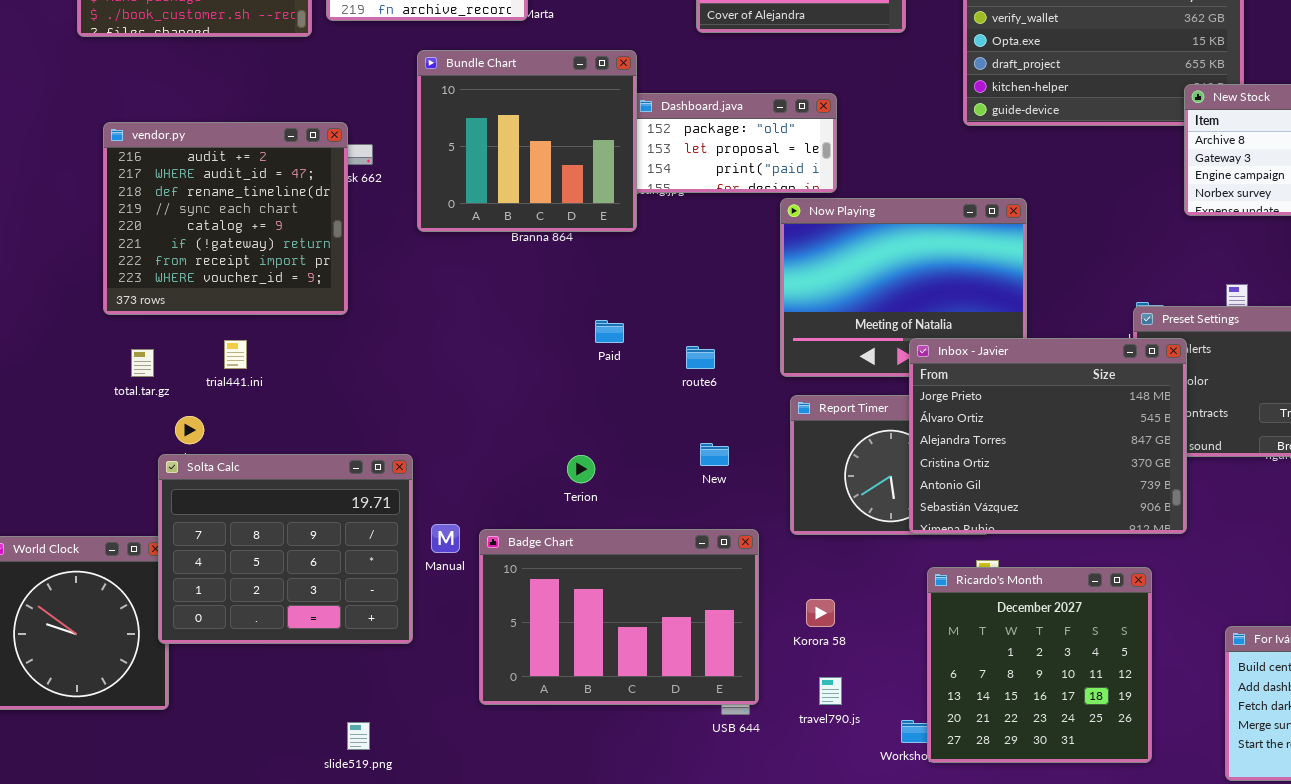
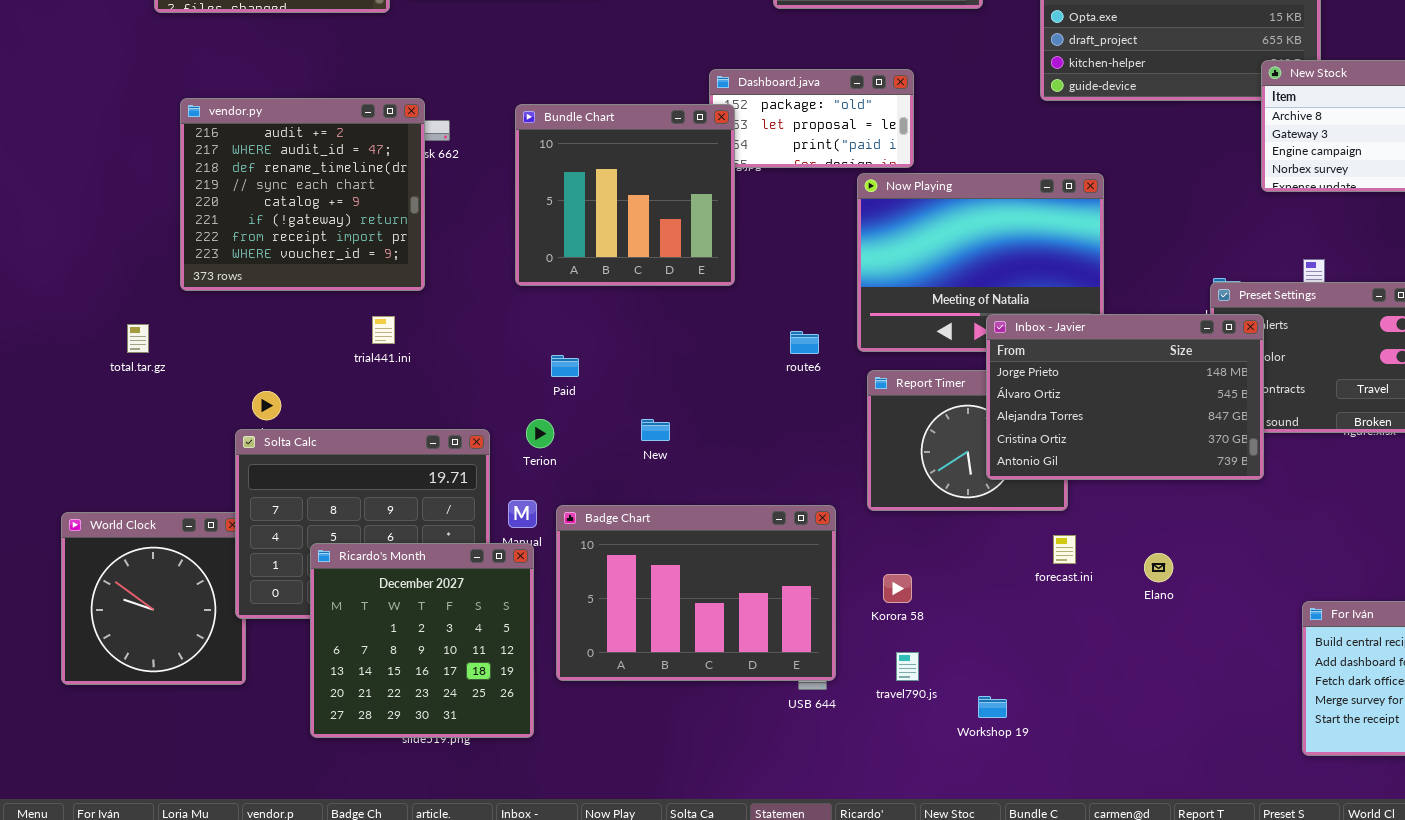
Bundle Chart: [417,50,637,232] -> [515,104,735,286], moved
Paid: [595,320,624,343] -> [551,355,579,377], moved
Inbox - Javier: [909,338,1187,534] -> [986,314,1264,480], resized
trial441.ini: [224,340,247,369] -> [372,316,395,344], moved
route6: [686,346,715,369] -> [790,331,819,354], moved
total.tar.gz: [131,349,154,377] -> [127,324,149,353], moved
New: [700,443,729,466] -> [641,419,670,441], moved
Terion: [567,455,595,483] -> [526,419,554,448], moved
Ricardo's Month: [927,567,1152,763] -> [310,543,534,738], moved

